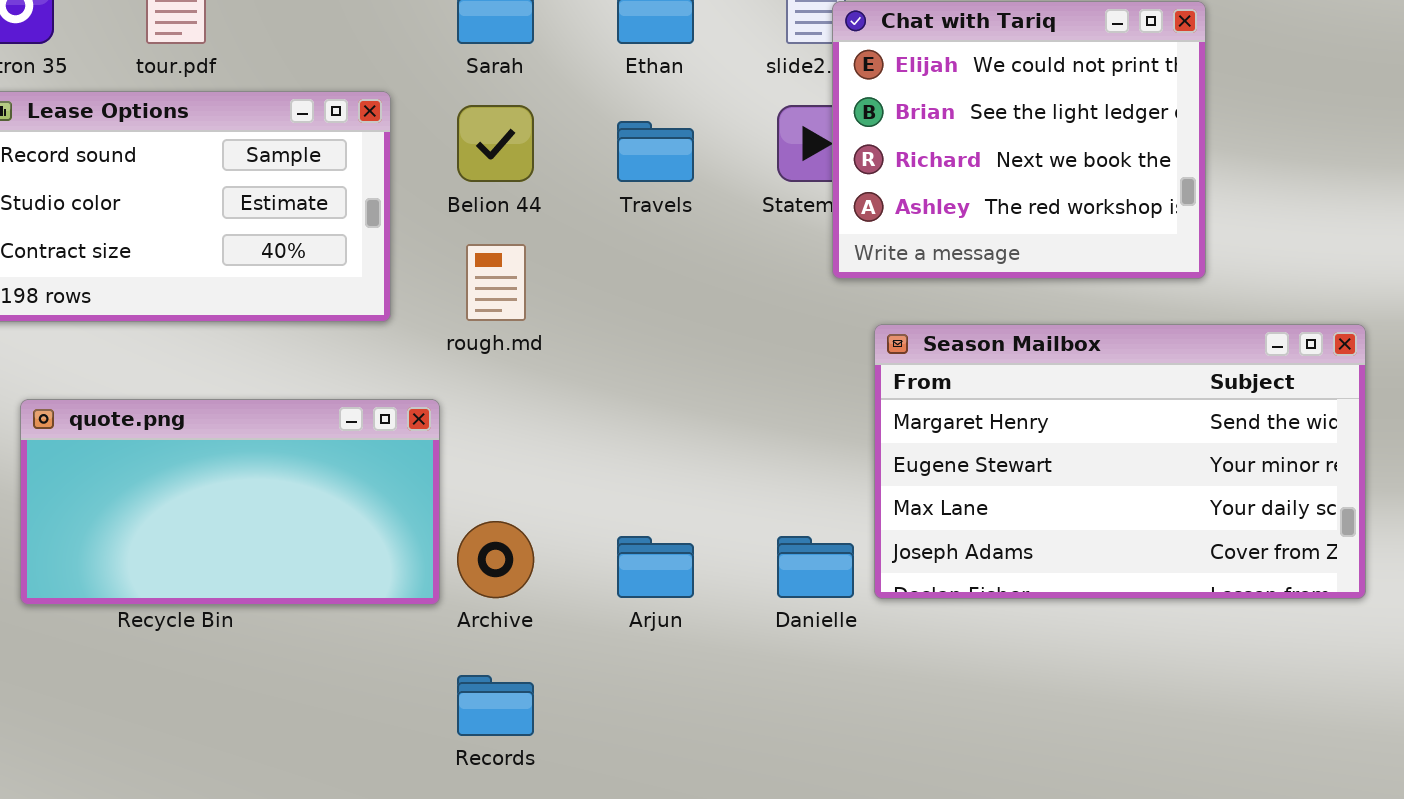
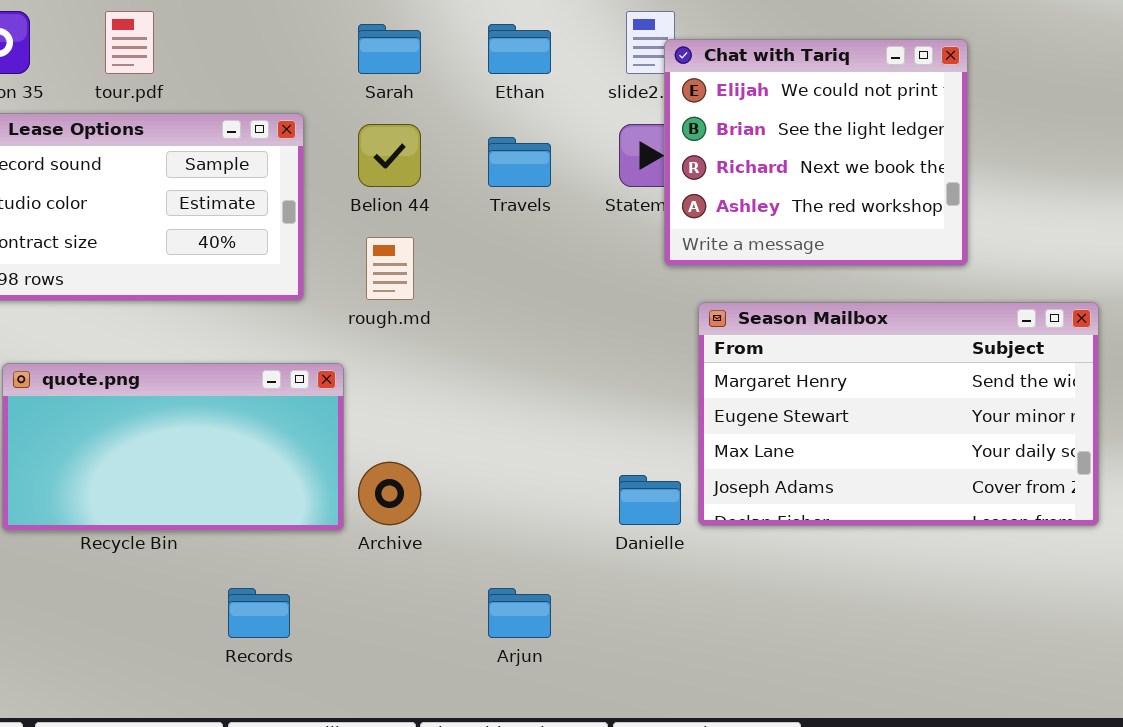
Arjun: [617,536,694,598] -> [488,588,551,638], moved
Records: [457,675,534,736] -> [228,588,290,638], moved

